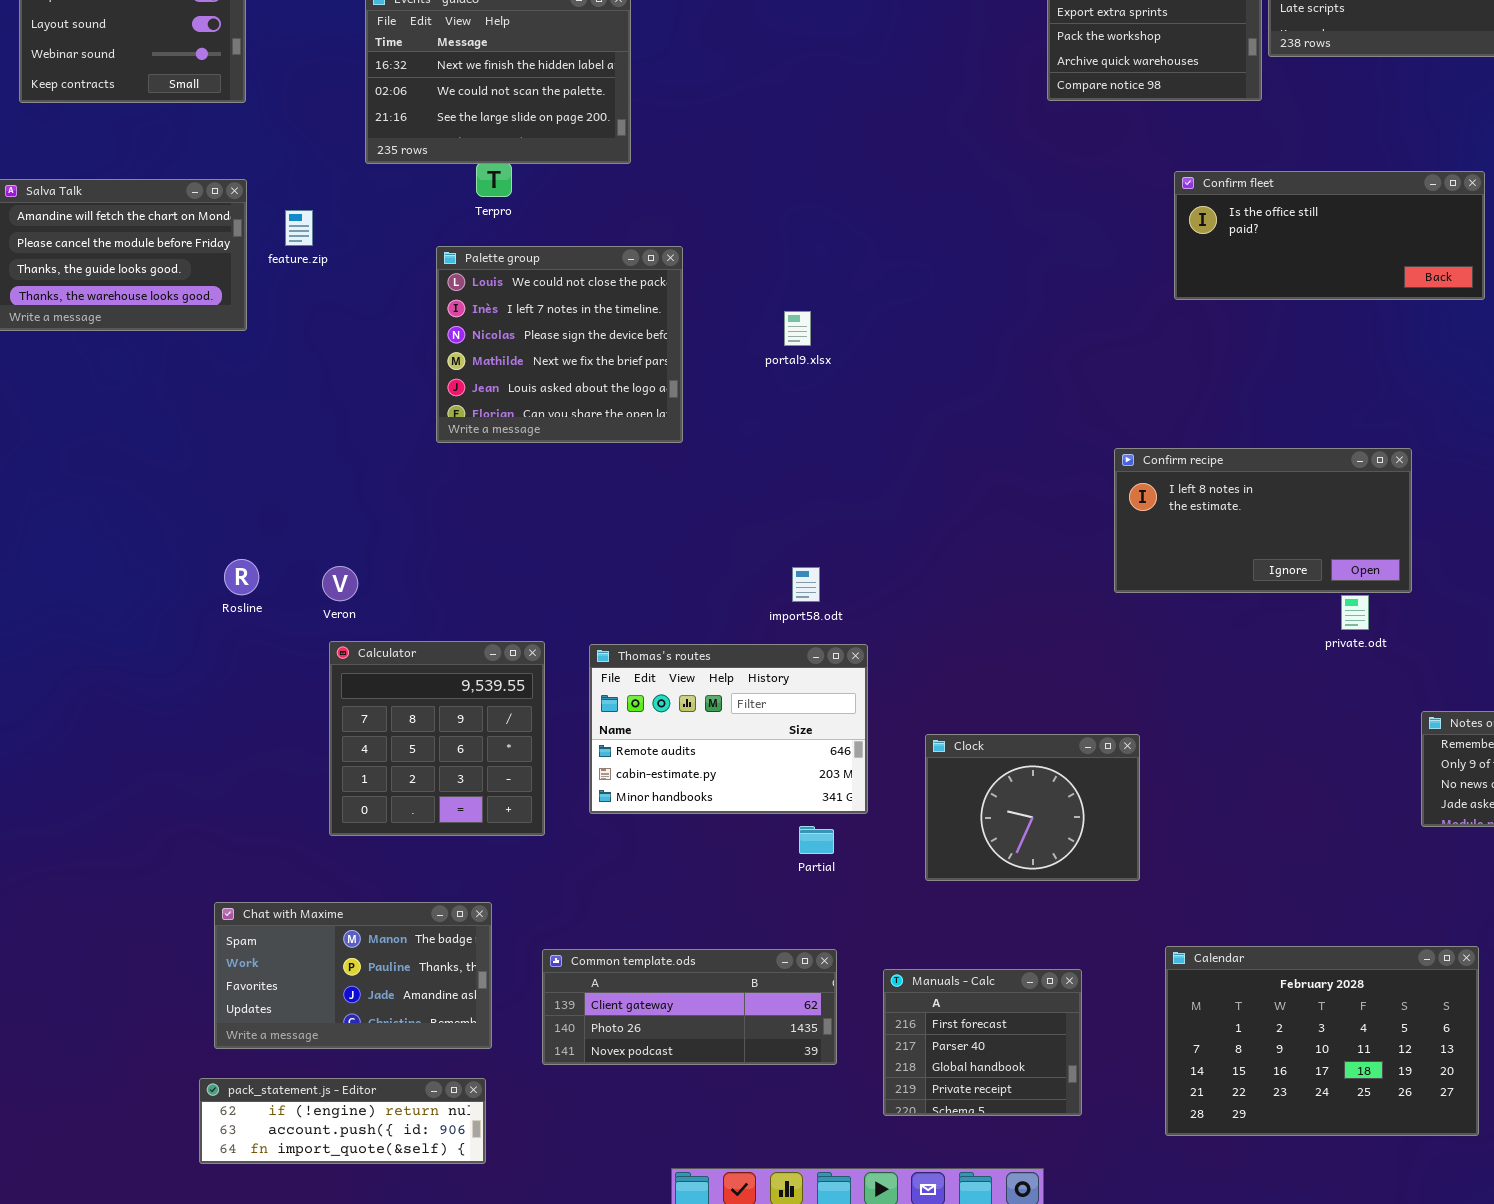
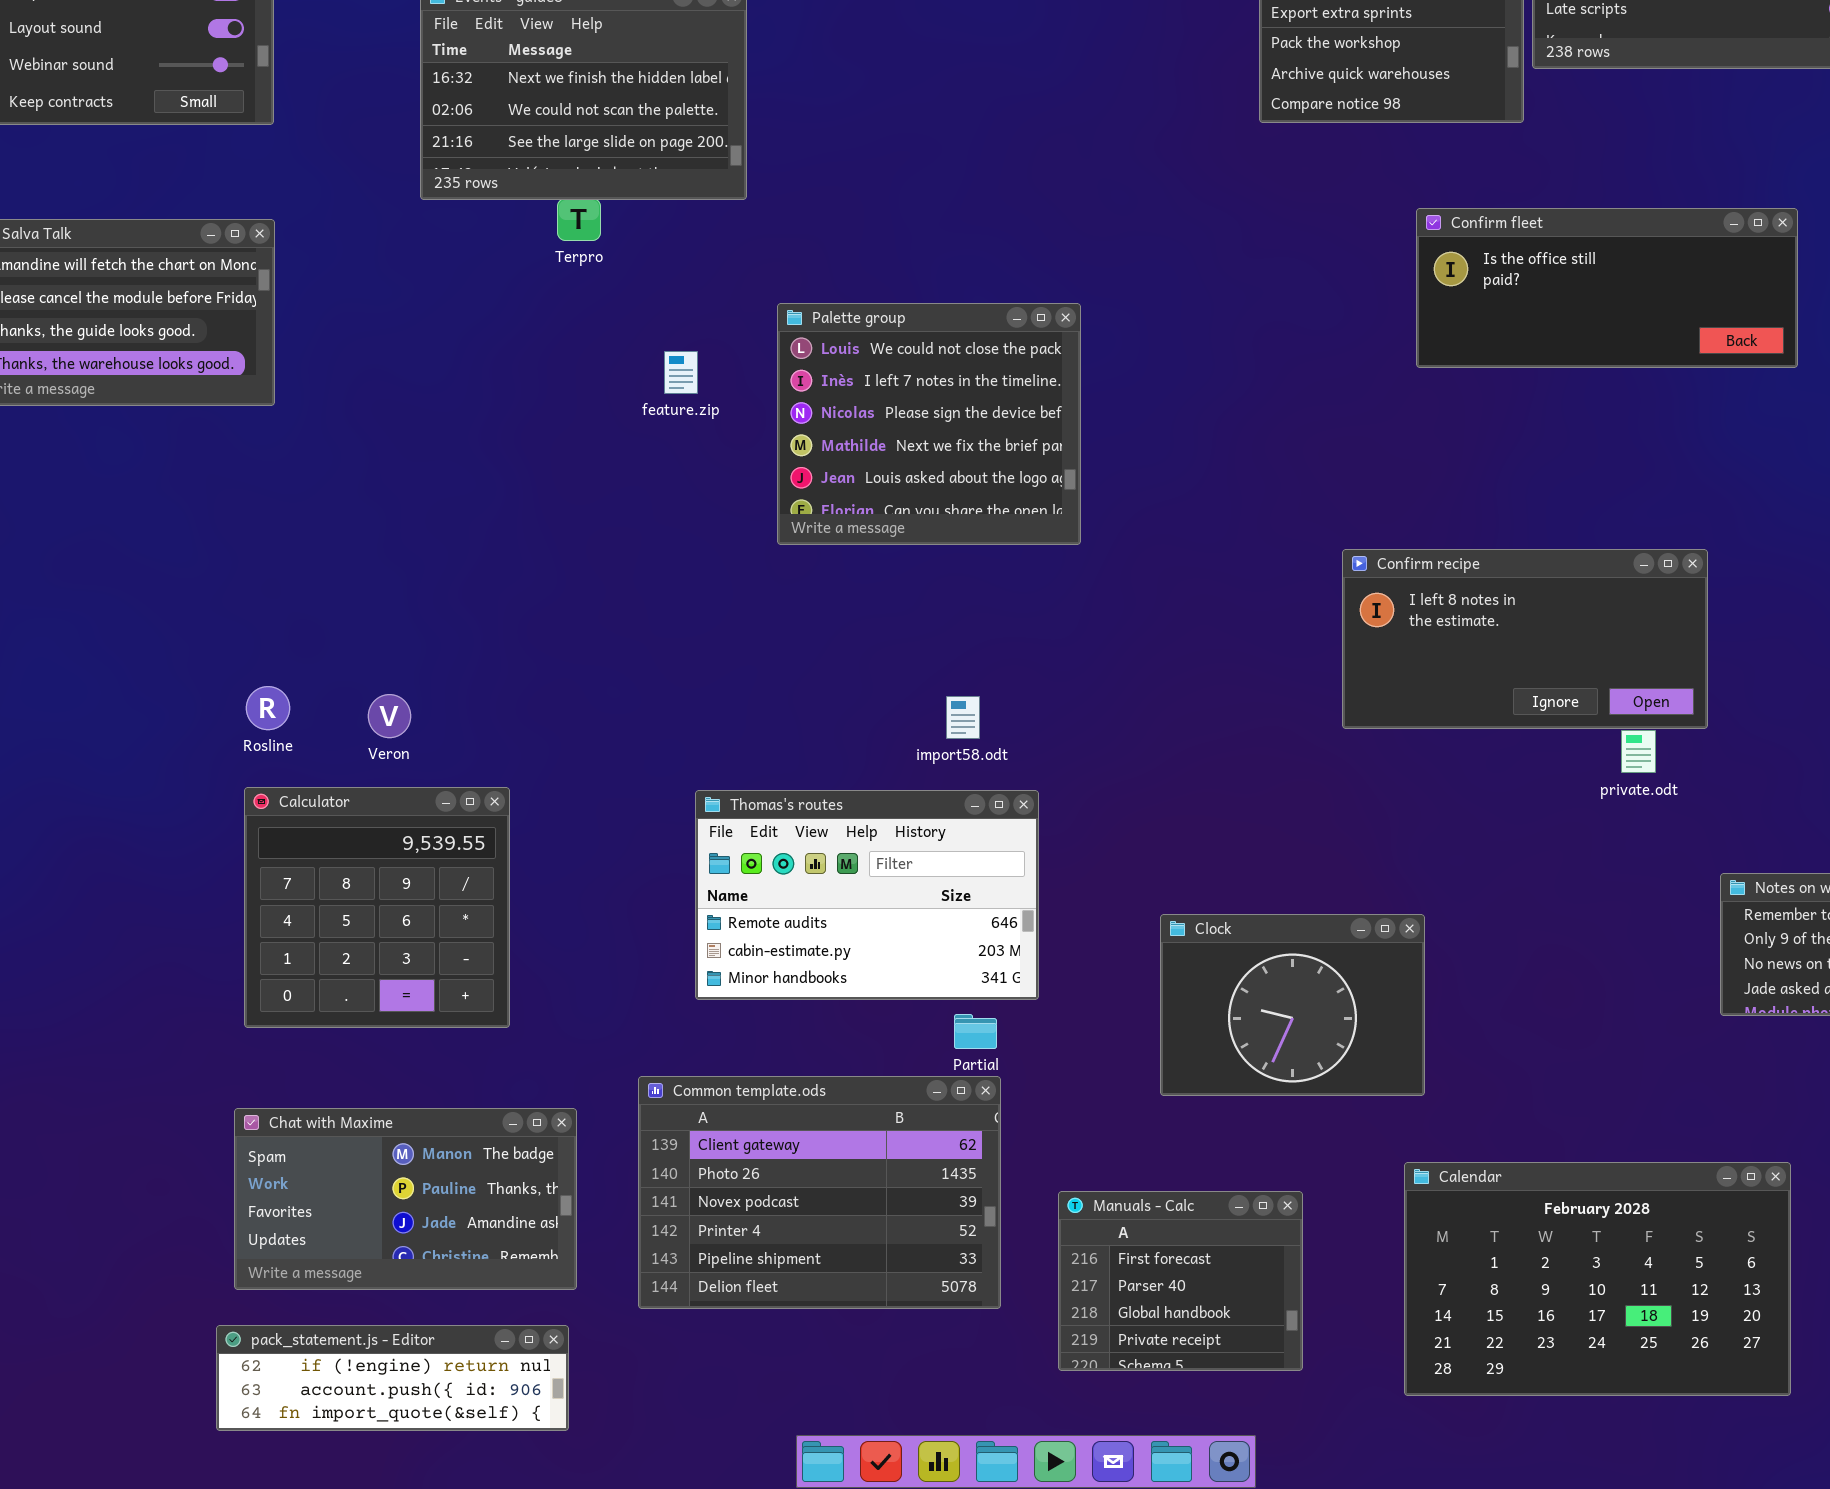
feature.zip: [285,210,313,246] -> [664,351,698,394], moved
Palette group: [436,246,683,443] -> [777,303,1081,545], moved
Calculator: [329,641,545,836] -> [244,787,510,1028], moved
Clock: [925,734,1140,881] -> [1160,914,1425,1096], moved
Common template.ods: [542,949,837,1065] -> [638,1076,1001,1309], resized

